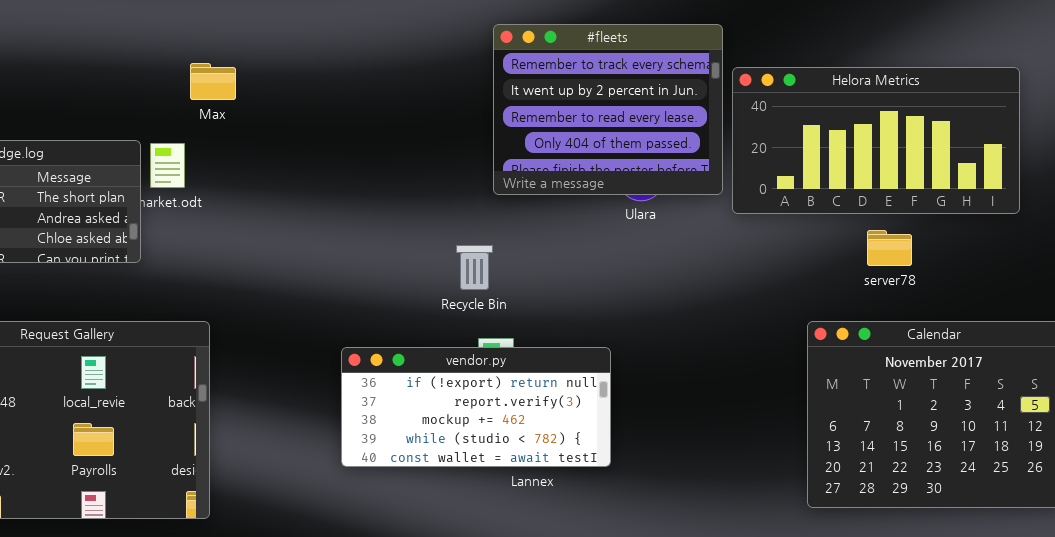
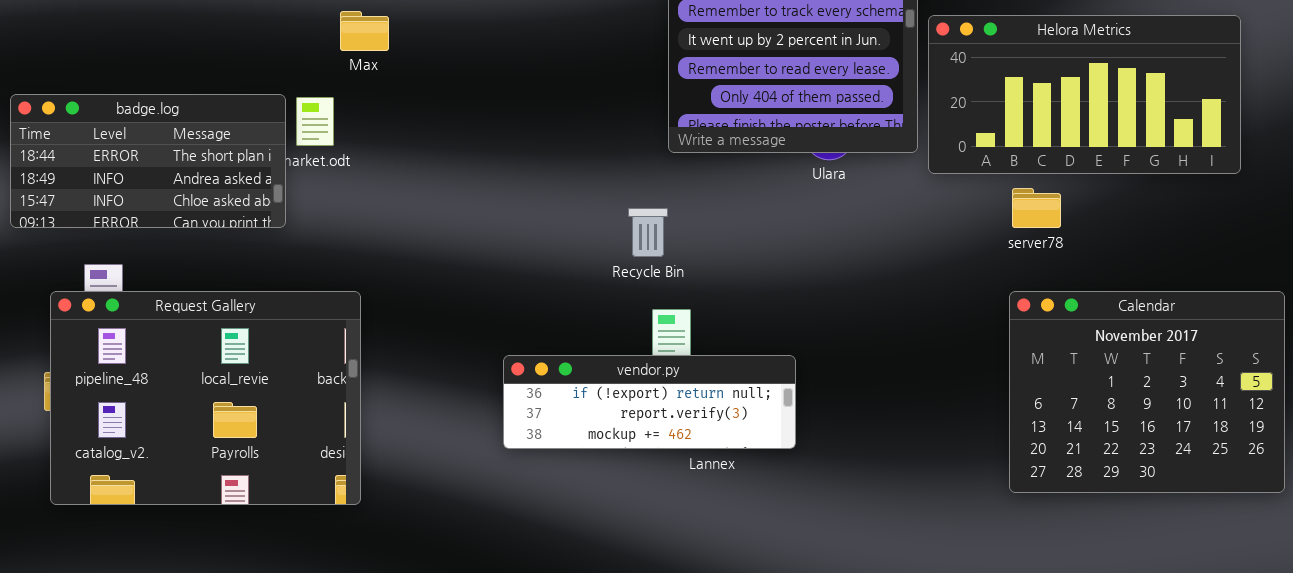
server78: [867,230,912,266] -> [1012,188,1061,228], moved
vendor.py: [341,347,611,467] -> [503,355,796,449], resized

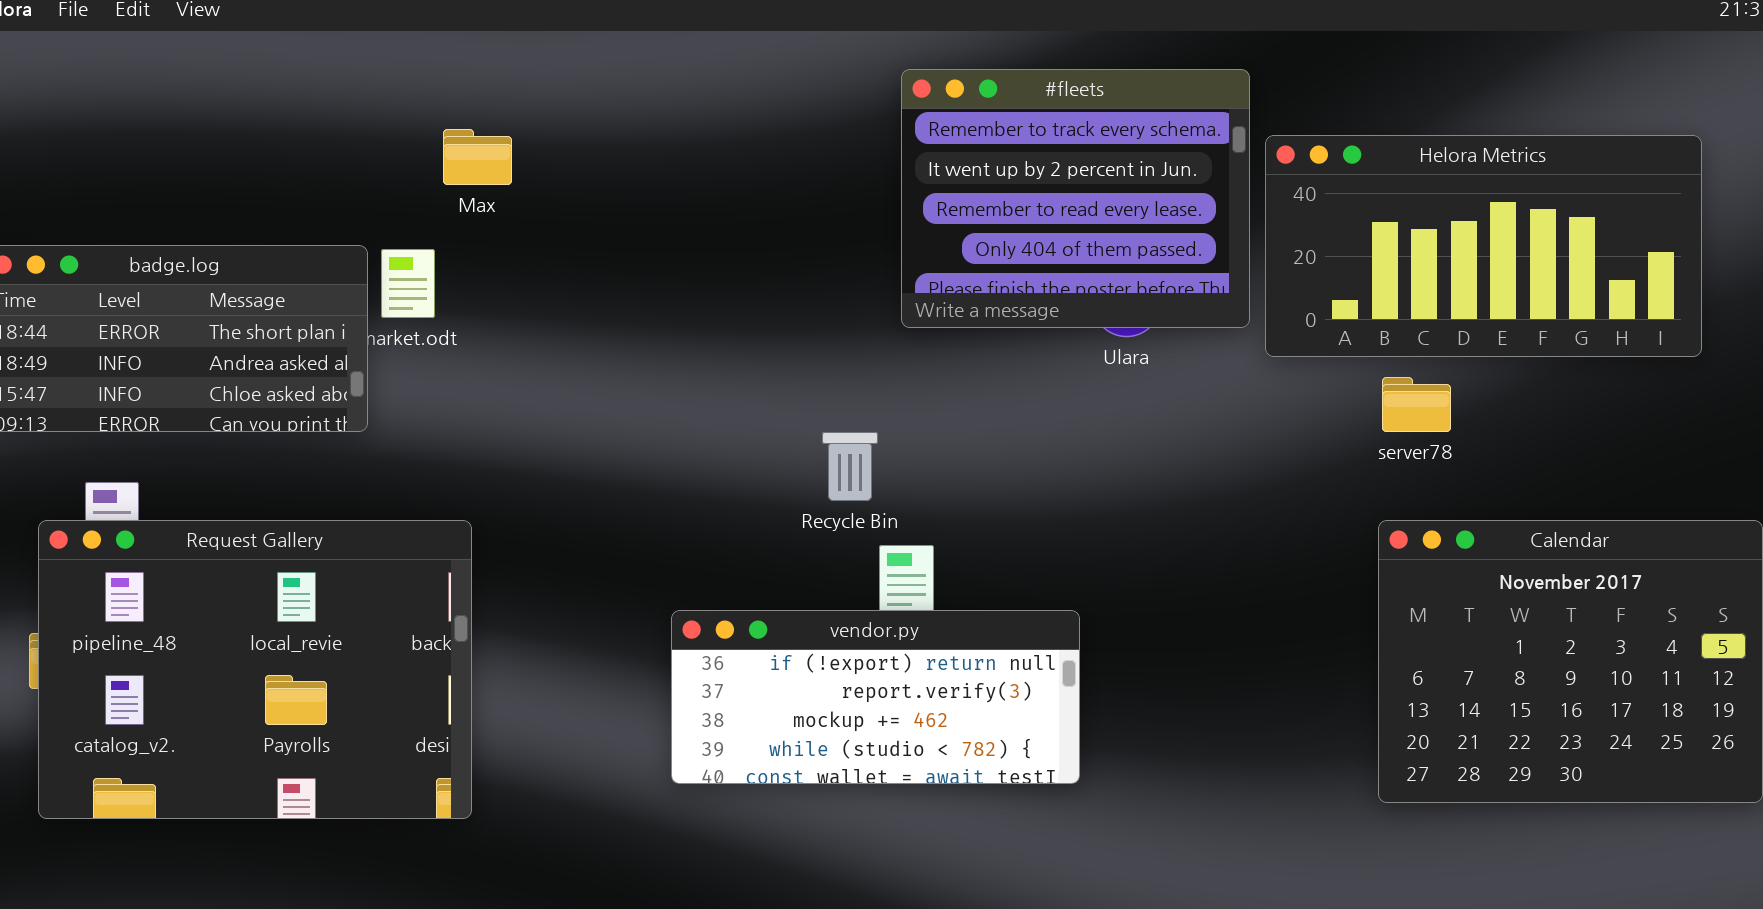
Recycle Bin: [628,208,668,257] -> [822,432,878,501], moved
vendor.py: [503,355,796,449] -> [671,610,1080,784], resized

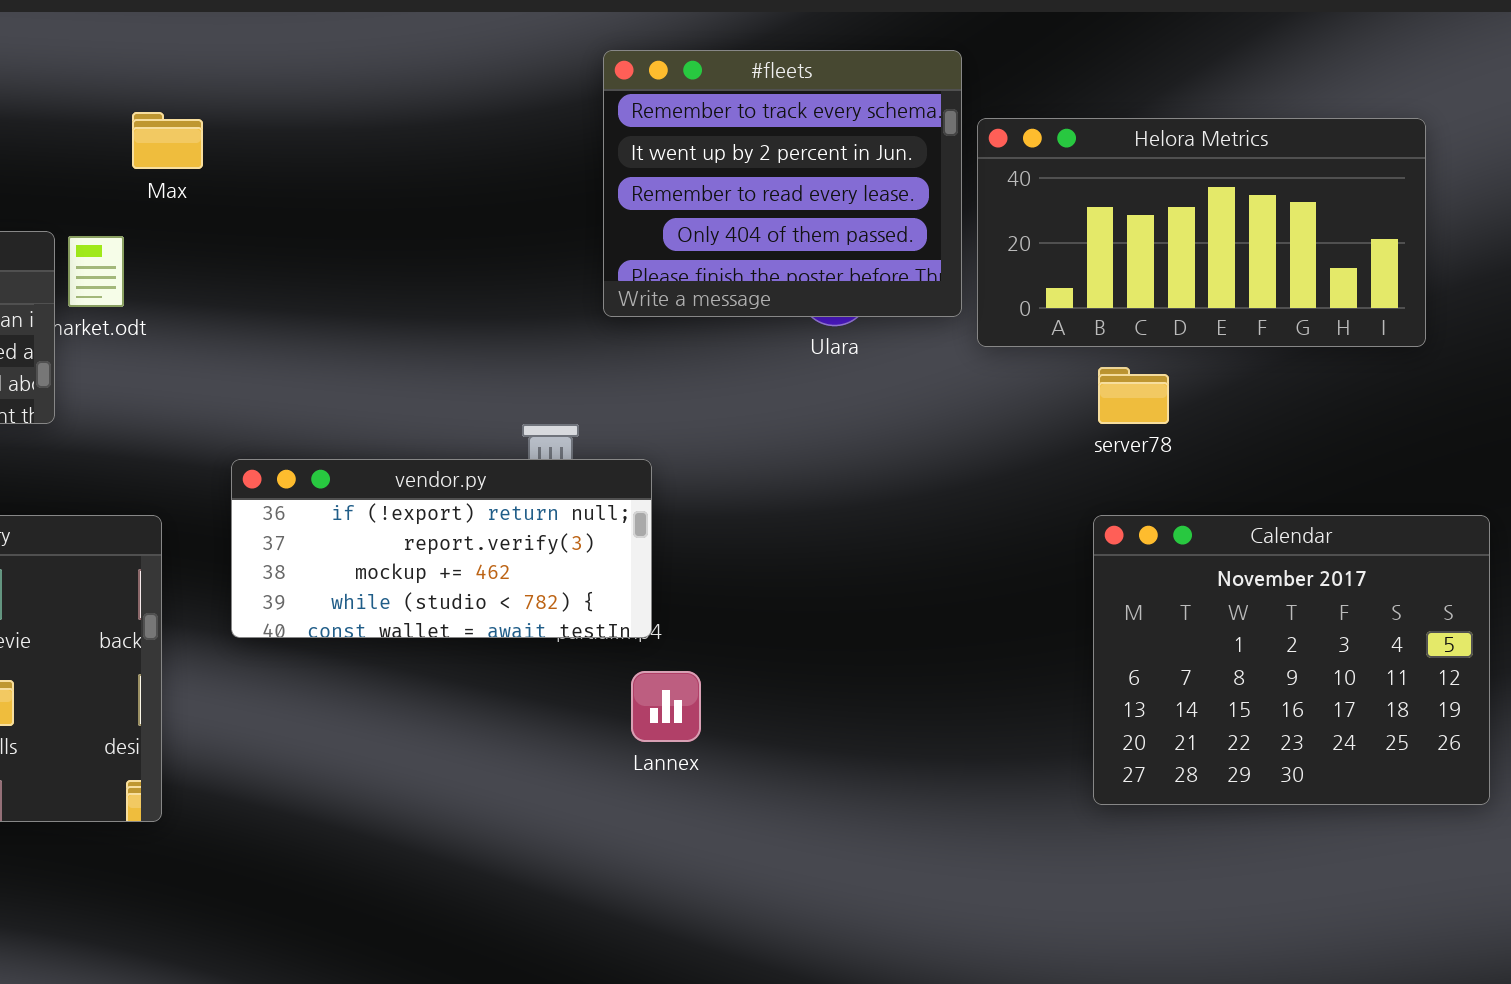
vendor.py: [671,610,1080,784] -> [231,459,652,638], moved

